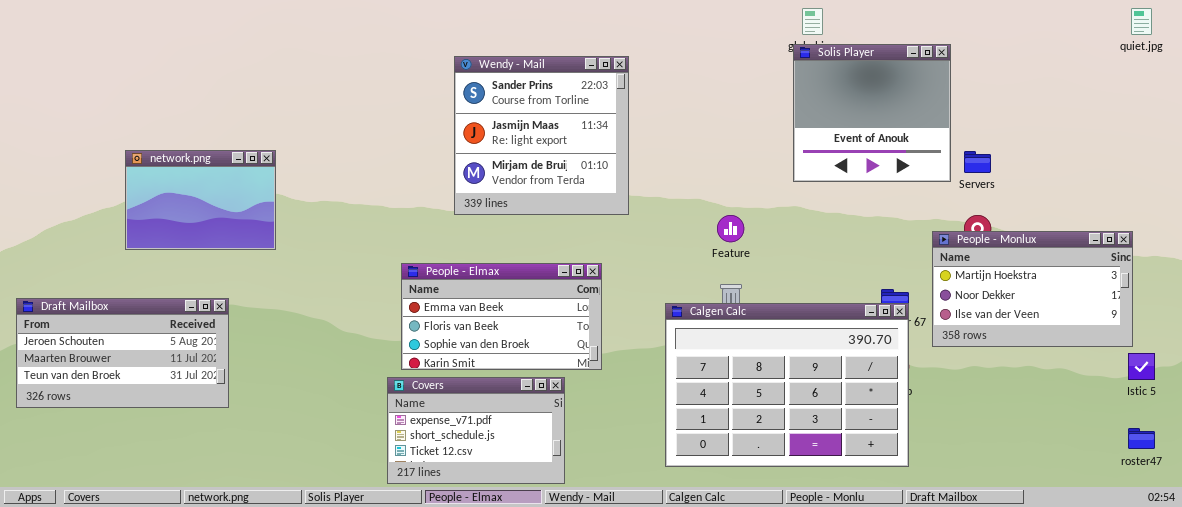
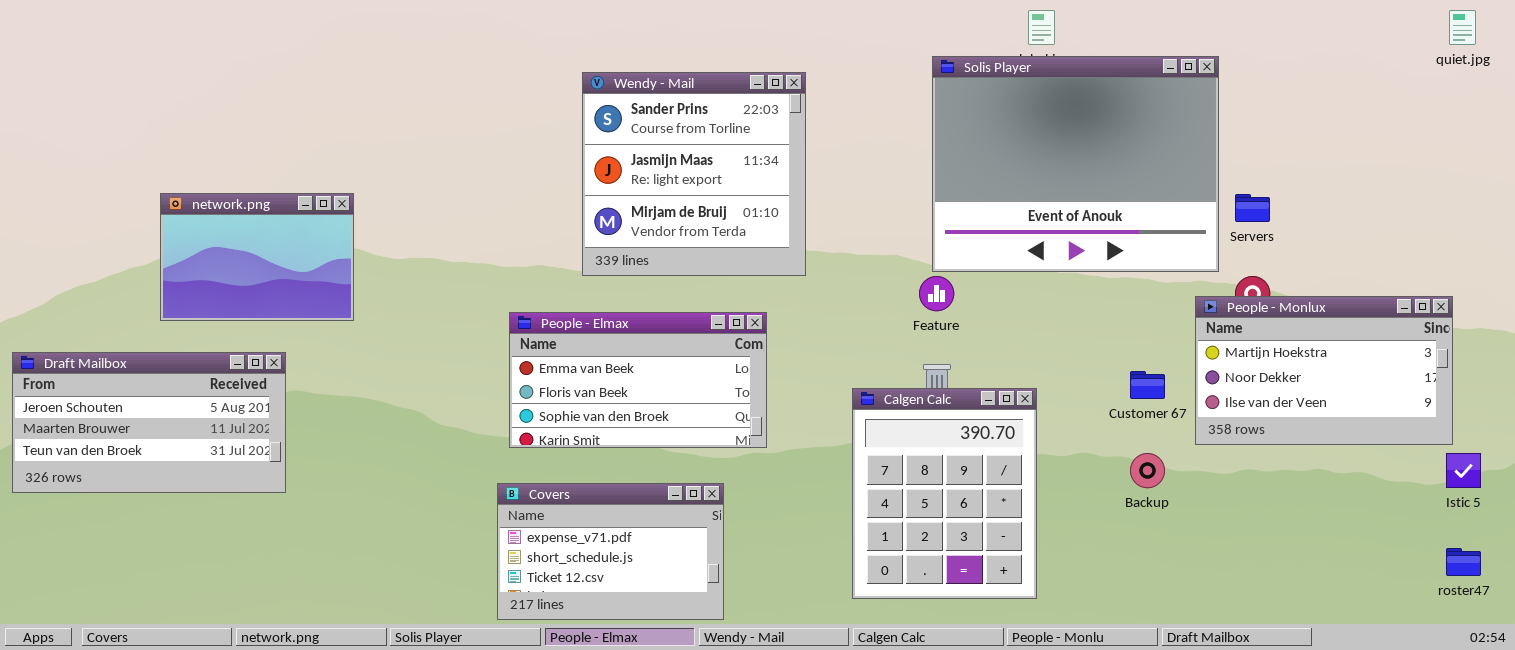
Solis Player: [793,44,951,182] -> [932,56,1219,272], resized
People - Elmax: [401,263,602,370] -> [509,312,767,448], moved
Draft Mailbox: [16,298,229,408] -> [12,352,286,493], moved
Calgen Calc: [665,303,909,467] -> [852,388,1037,599], resized

